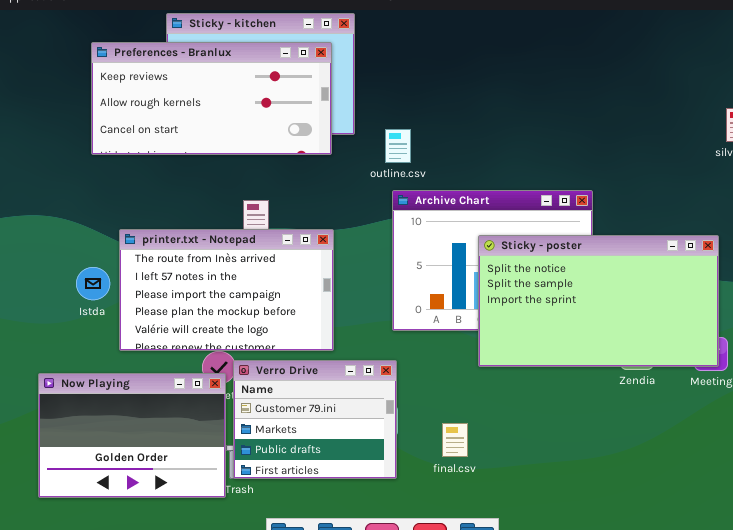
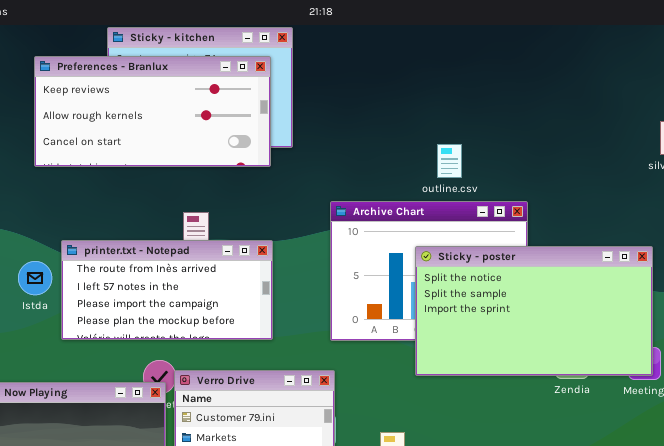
outline.csv: [385,129,411,163] -> [437,144,462,178], moved
printer.txt - Notepad: [119,229,334,351] -> [61,240,273,340], resized
Istda: [76,267,110,300] -> [18,261,52,295], moved

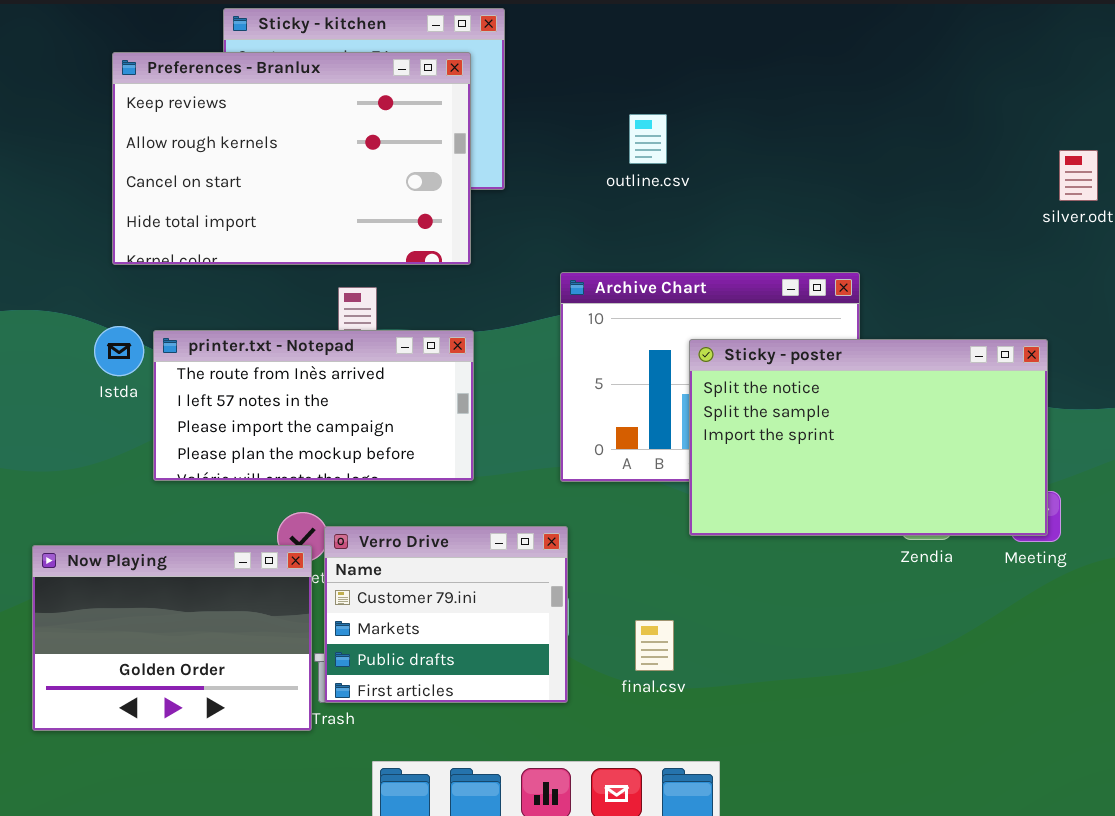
Preferences - Branlux: [34,56,271,167] -> [112,52,471,265], resized
outline.csv: [437,144,462,178] -> [629,114,667,164], moved
Istda: [18,261,52,295] -> [94,326,144,376], moved

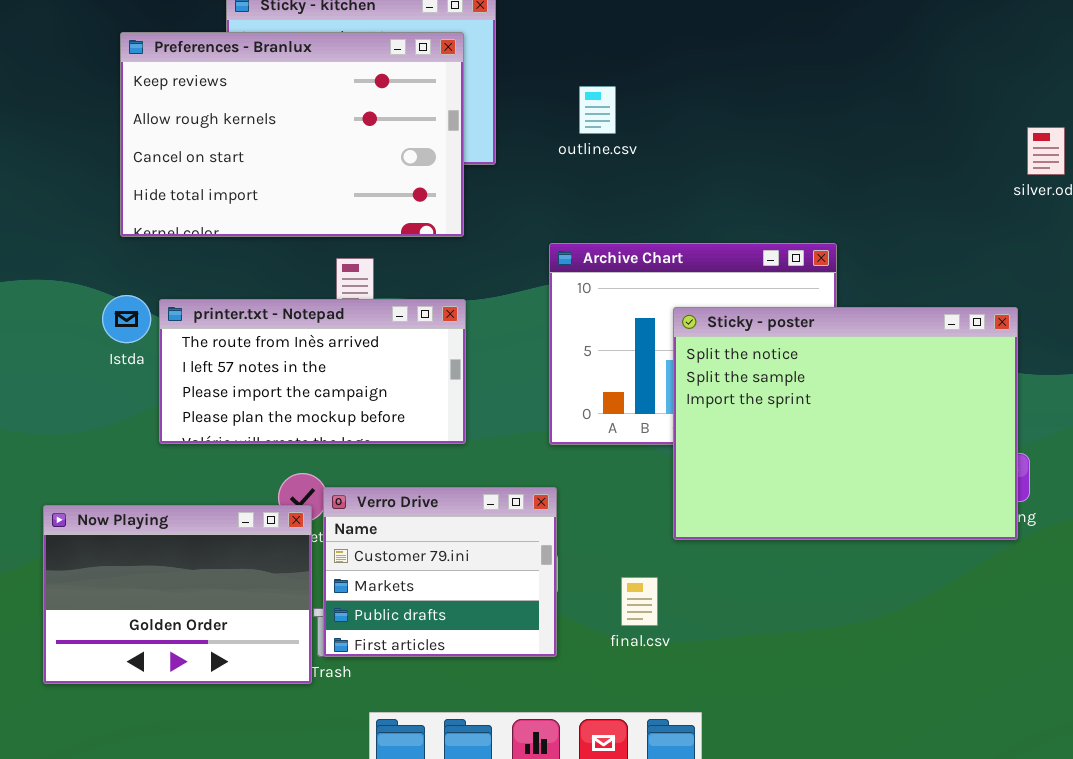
outline.csv: [629,114,667,164] -> [579,86,616,134], moved
Sticky - poster: [689,339,1048,536] -> [673,307,1018,540], resized

